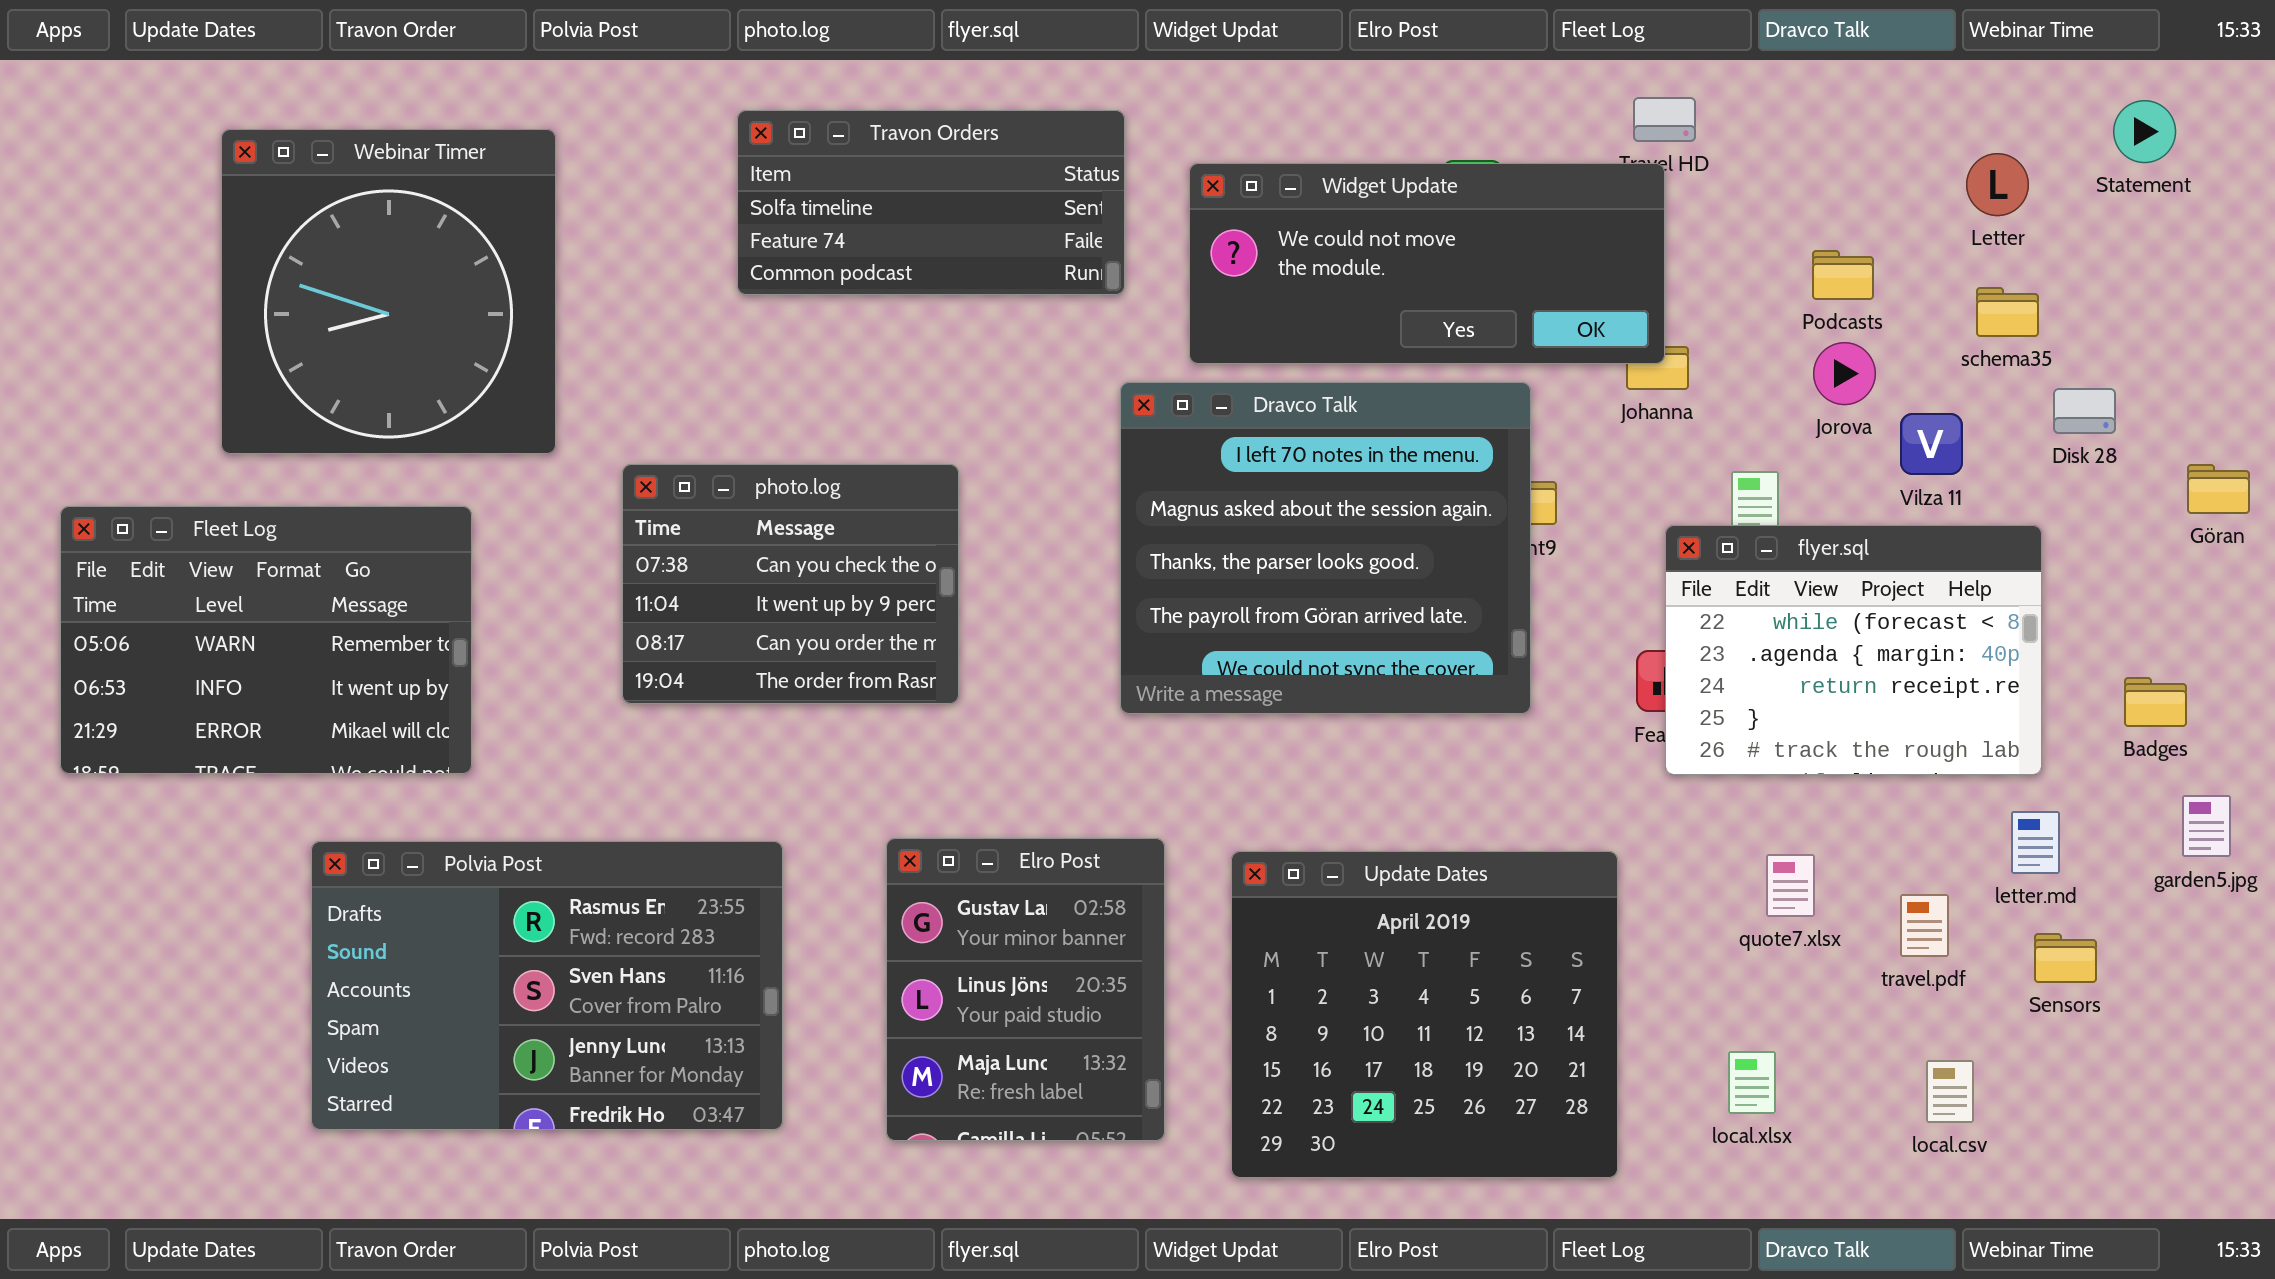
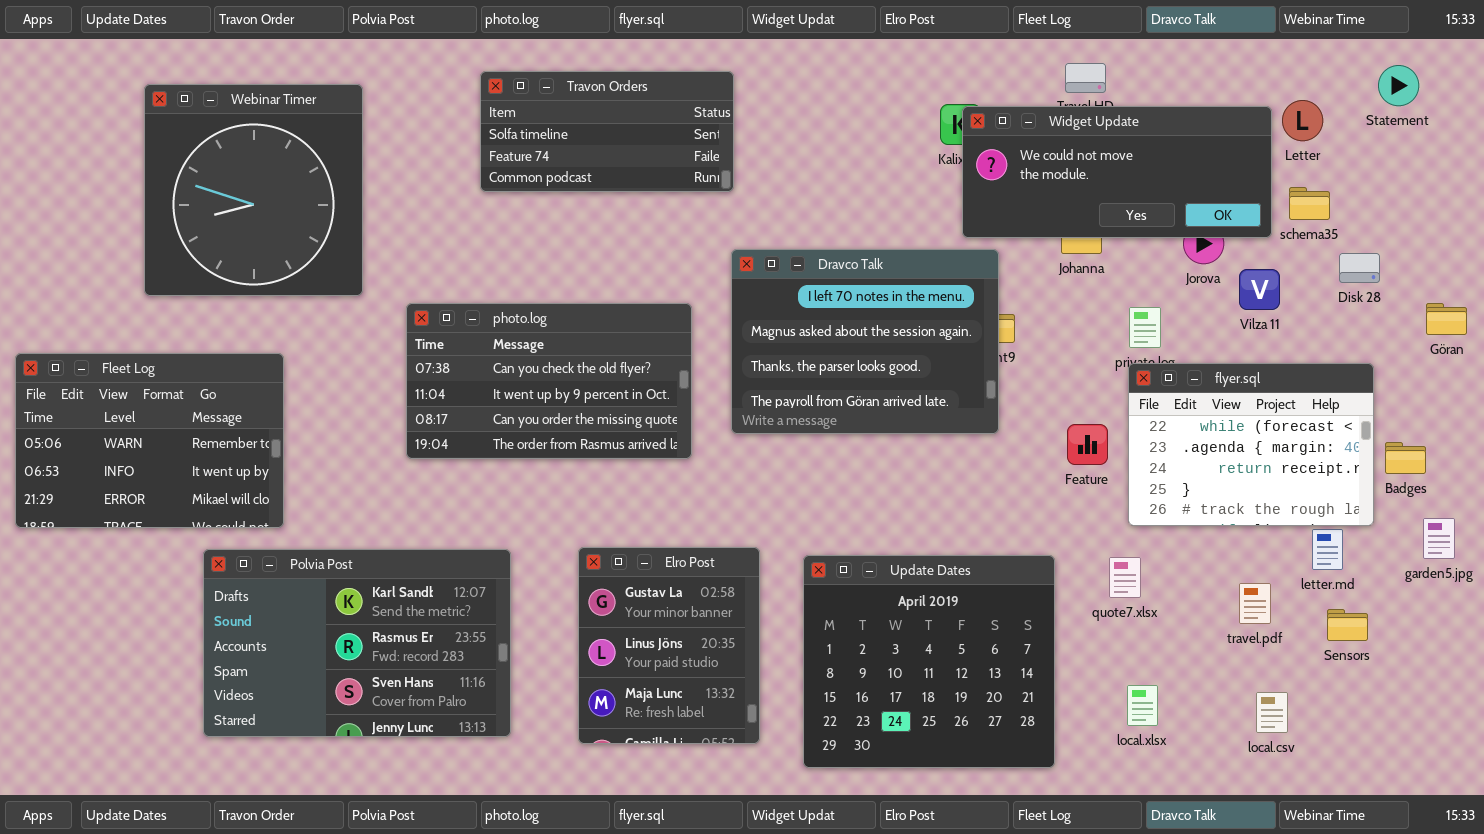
Widget Update: [1189,163,1665,364] -> [962,106,1272,238], moved
Dravco Talk: [1120,382,1531,714] -> [731,249,999,434], resized
photo.log: [622,464,959,704] -> [406,303,692,459], resized
Fleet Log: [60,506,472,774] -> [15,353,284,528], moved
flyer.sql: [1665,525,2042,775] -> [1128,363,1374,526], moved
Polvia Post: [311,841,783,1130] -> [203,549,511,737], scrolled up 1 row
quote7.xlsx: [1766,854,1815,917] -> [1109,557,1141,598], moved

